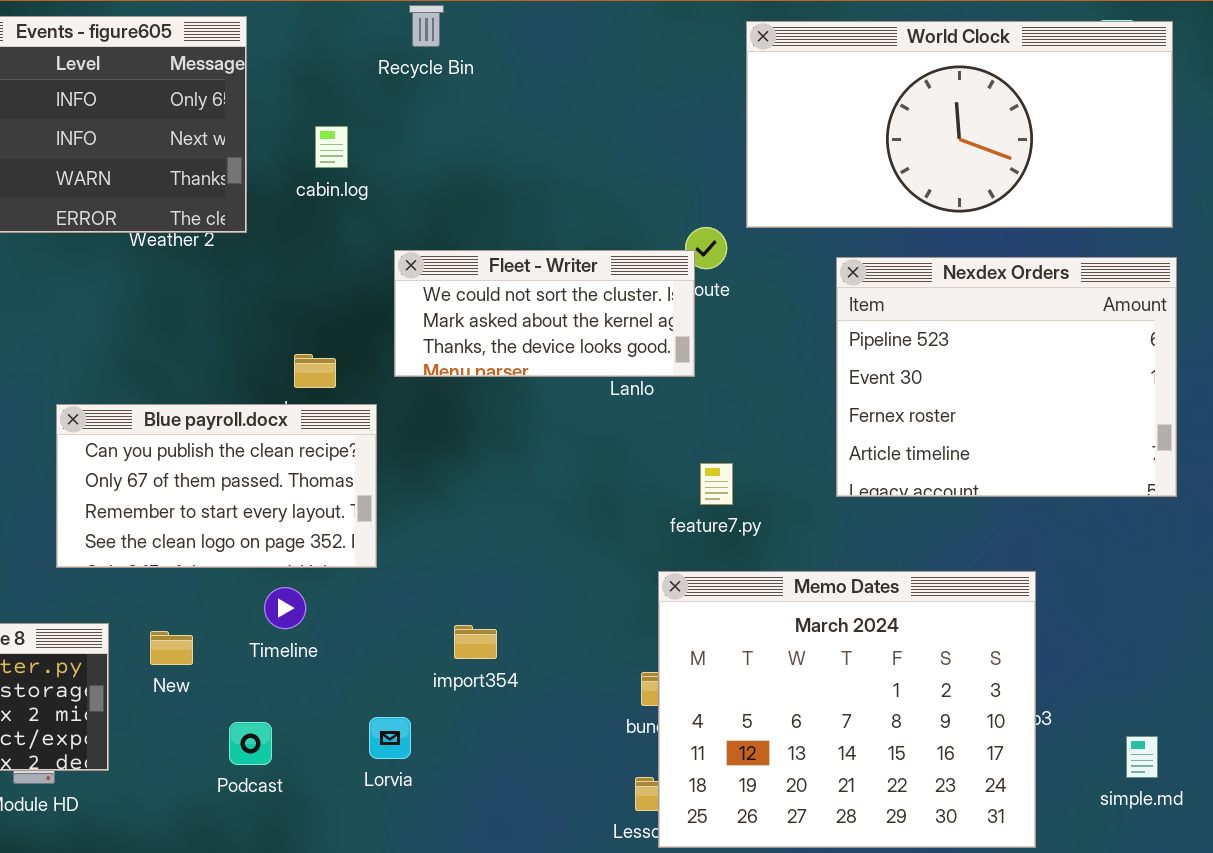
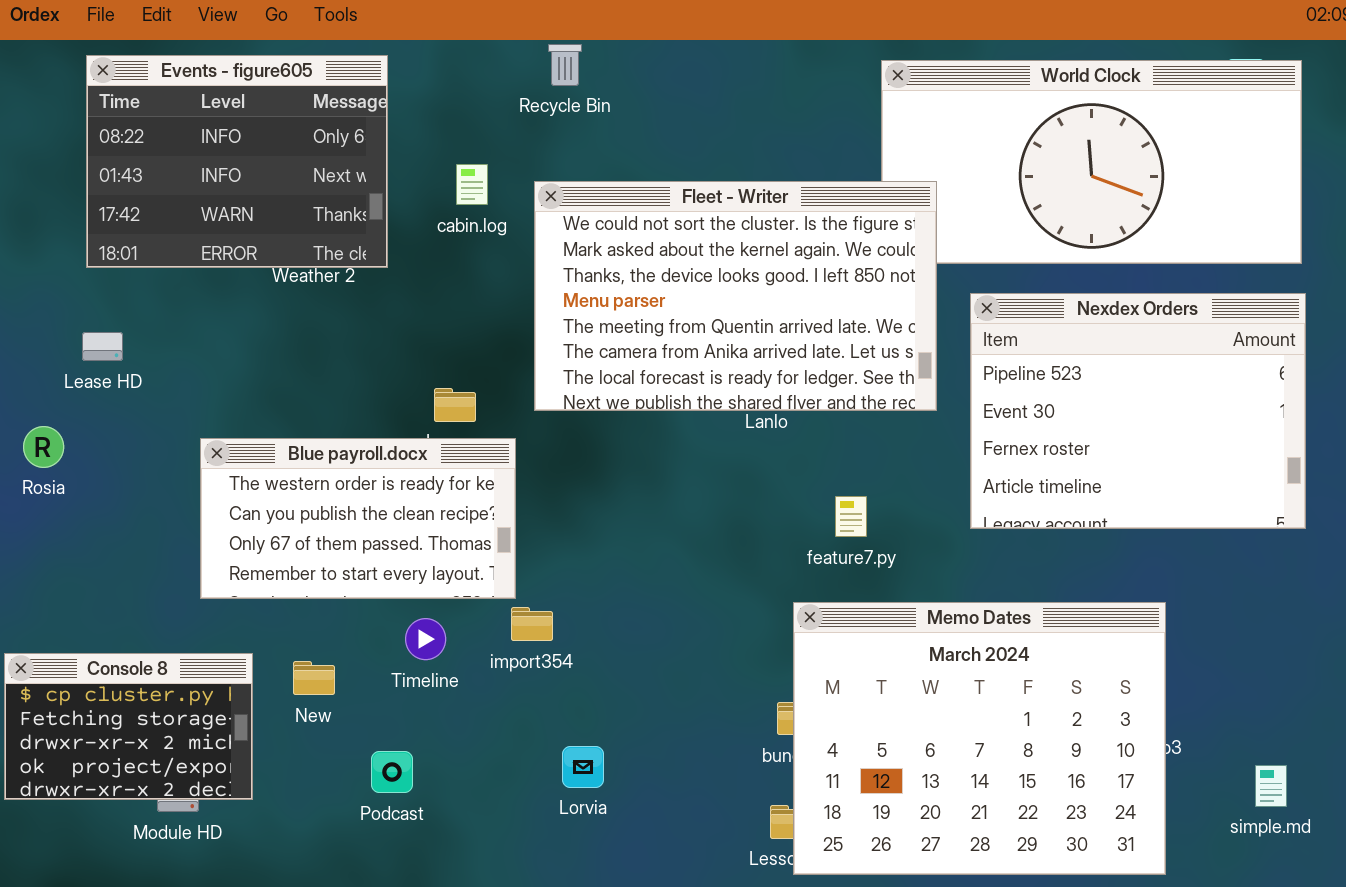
Fleet - Writer: [394,250,695,377] -> [534,181,937,411], resized
Blue payroll.docx: [56,404,377,568] -> [200,438,516,599], scrolled up 1 row
import354: [454,625,497,659] -> [511,607,553,641], moved
Lorvia: [369,717,411,759] -> [562,746,604,788], moved

